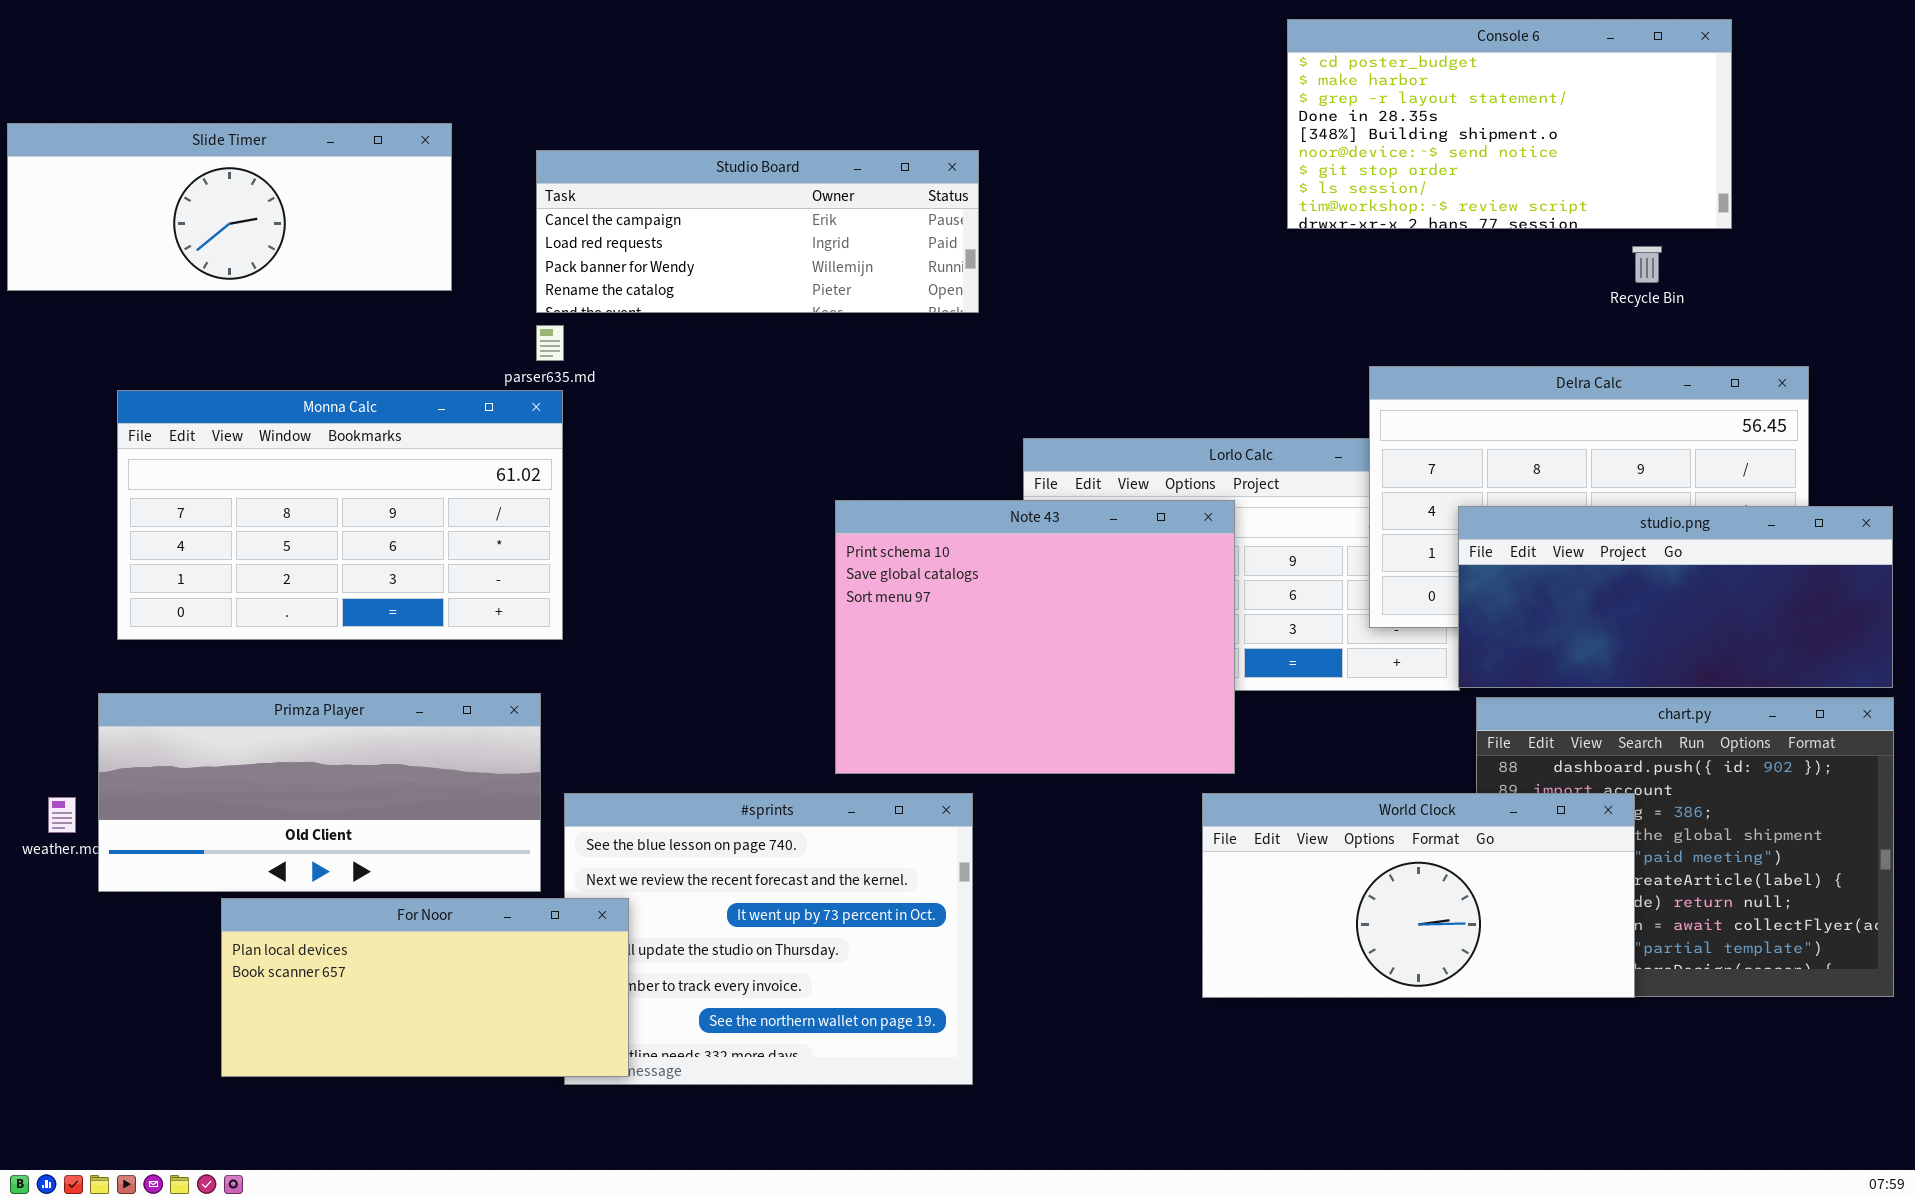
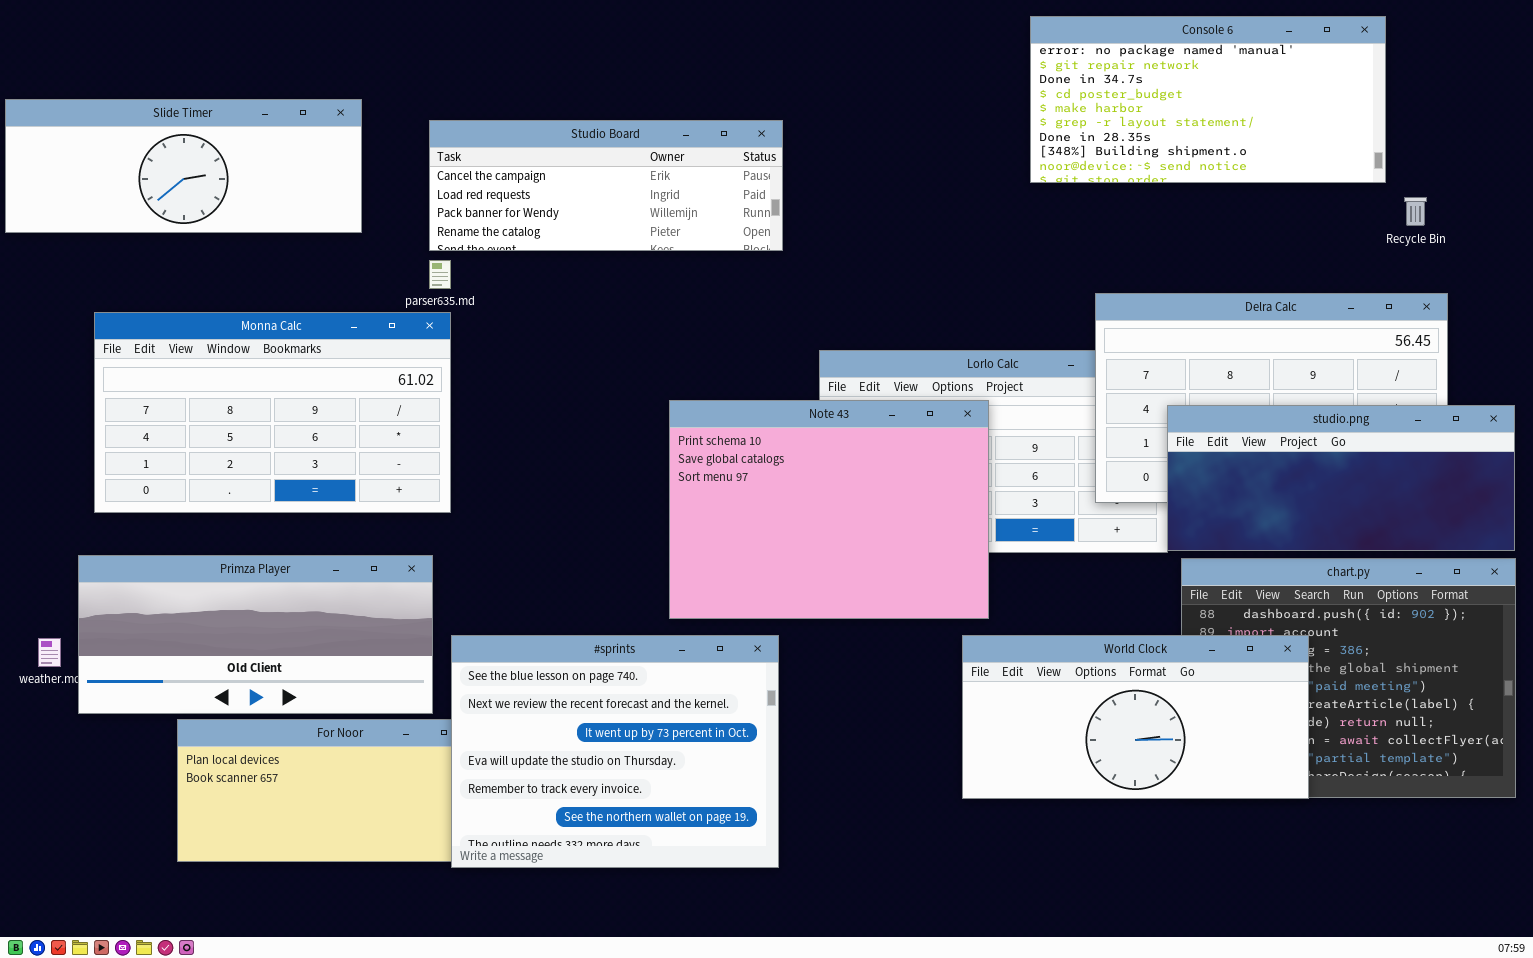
Console 6: [1287,19,1732,229] -> [1030,16,1386,183], scrolled up 3 rows
Recycle Bin: [1632,246,1662,283] -> [1404,197,1427,226], moved
#sprints: [564,793,973,1085] -> [451,635,779,868], raised

